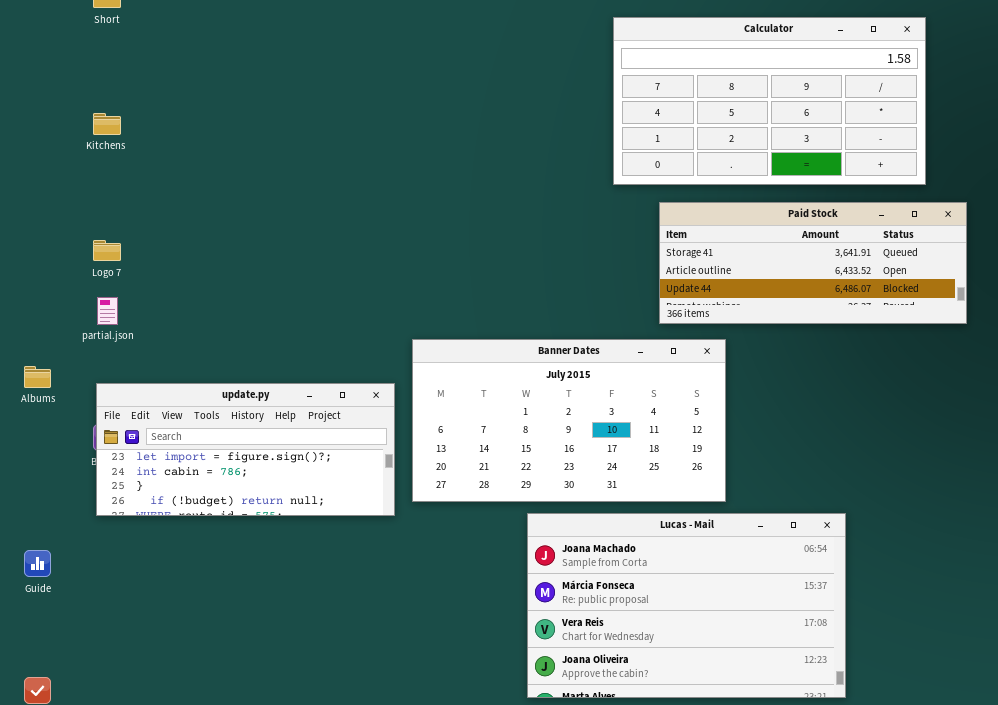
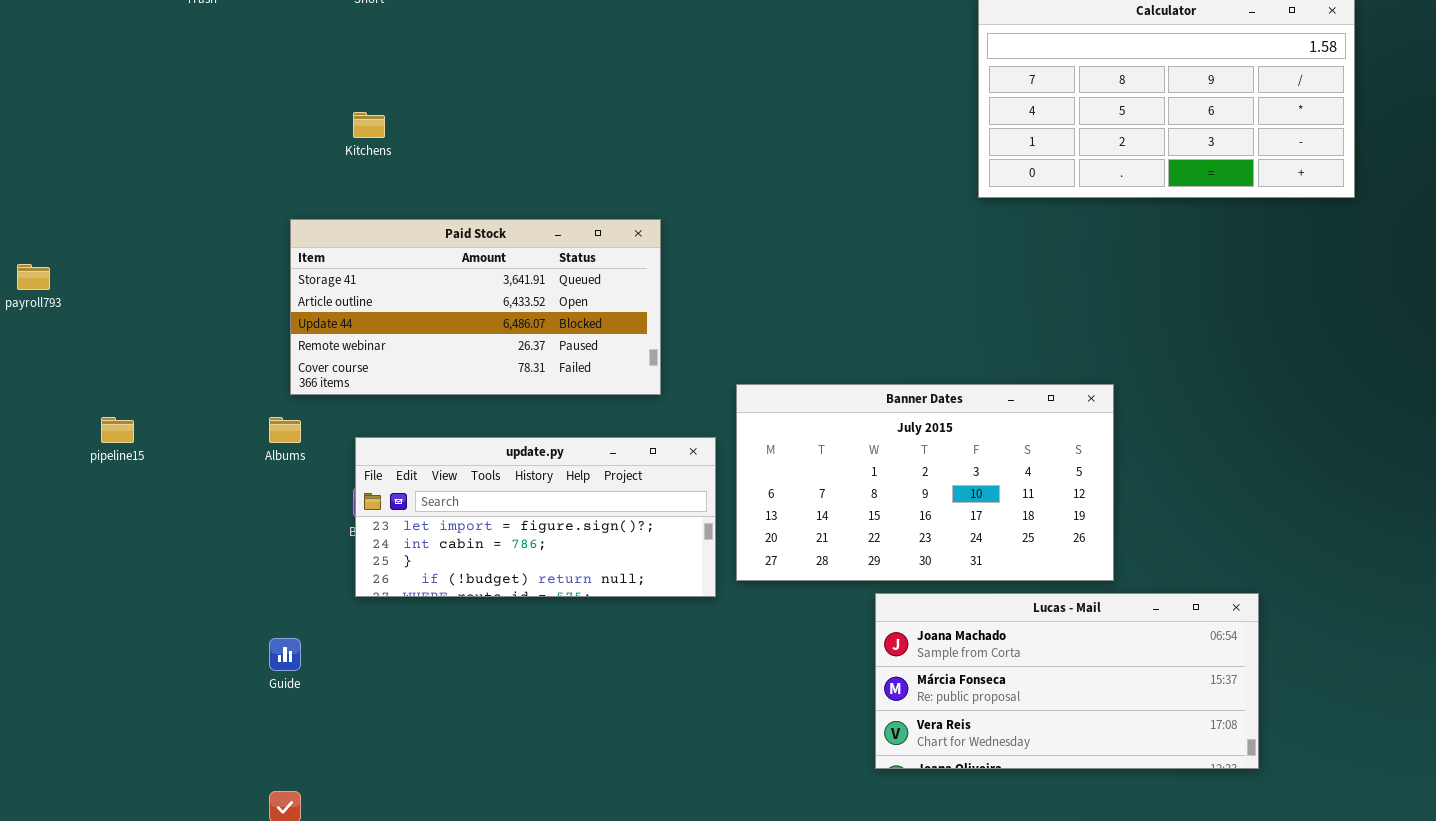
Paid Stock: [659,202,967,324] -> [290,219,661,395], moved, resized
Lucas - Mail: [527,513,846,698] -> [875,593,1259,769], resized

